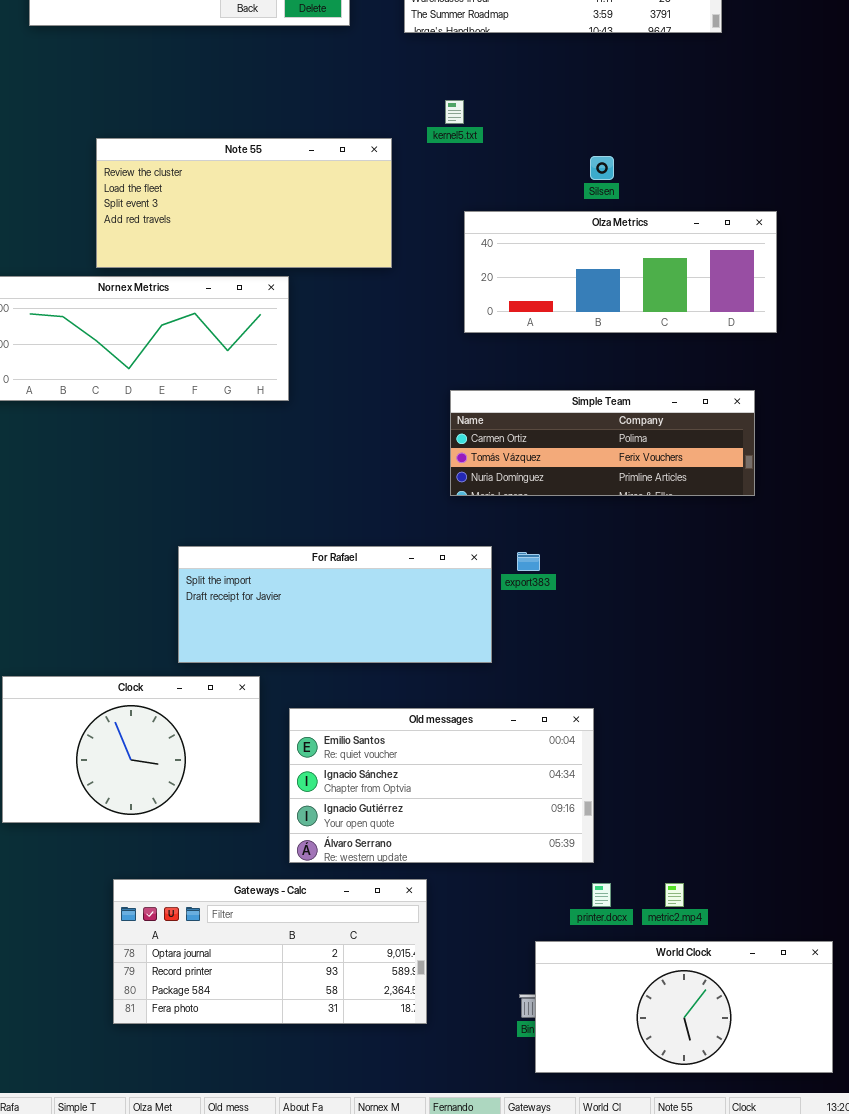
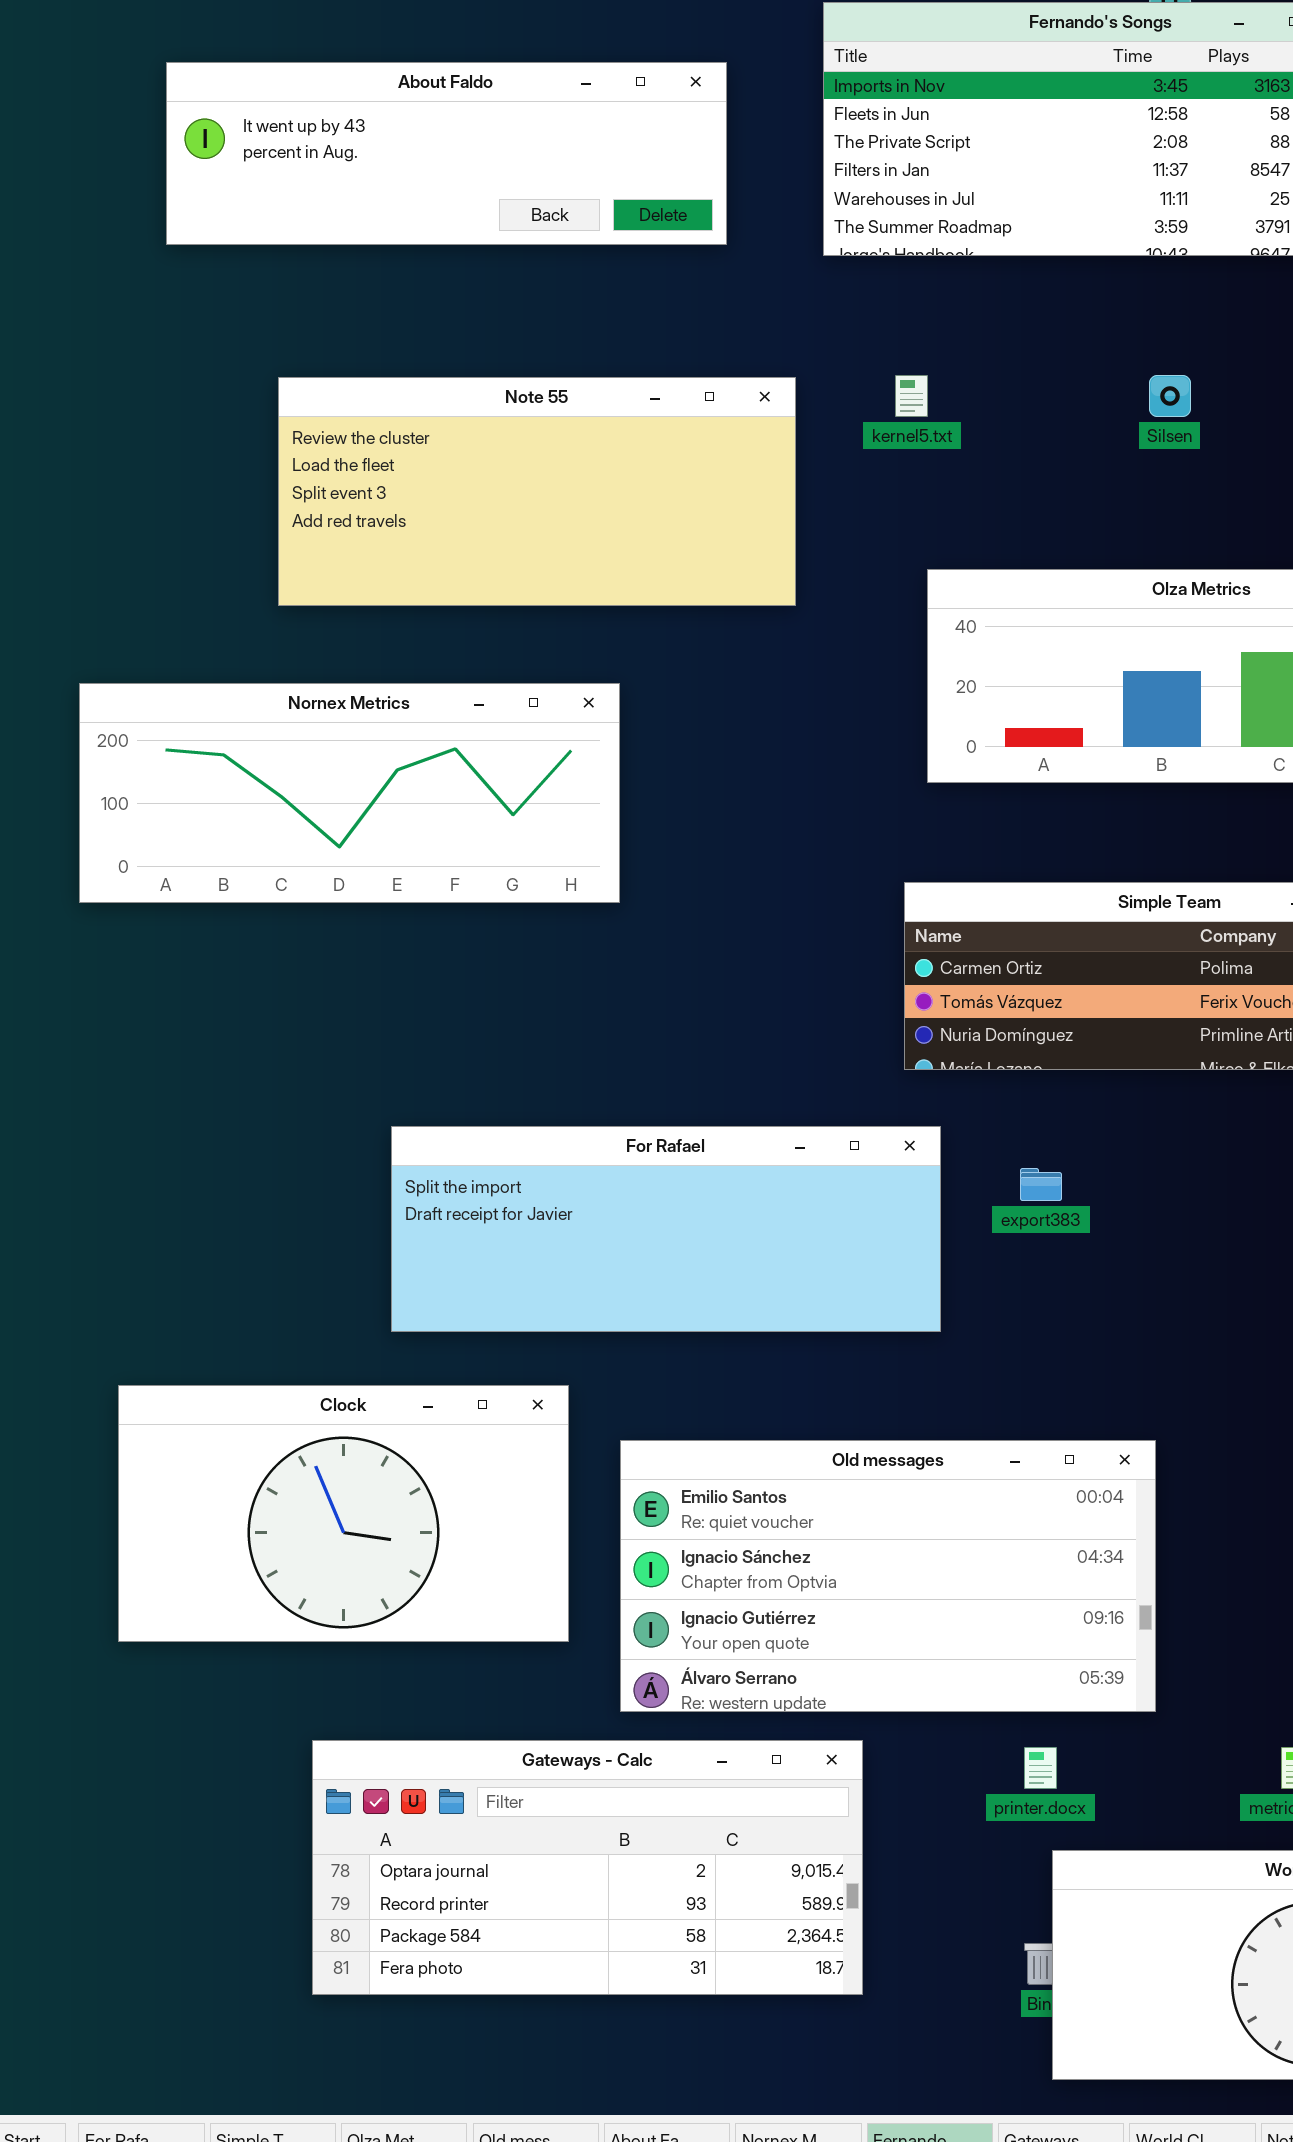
Note 55: [96,138,392,268] -> [278,377,796,606], moved
Silsen: [590,156,614,180] -> [1149,375,1191,417], moved
For Rafael: [178,546,492,663] -> [391,1126,941,1332], moved
printer.docx: [592,883,611,907] -> [1024,1747,1057,1789], moved

